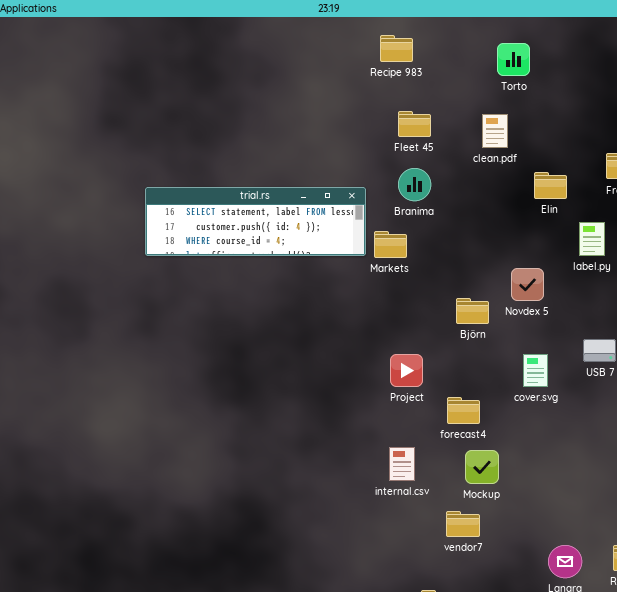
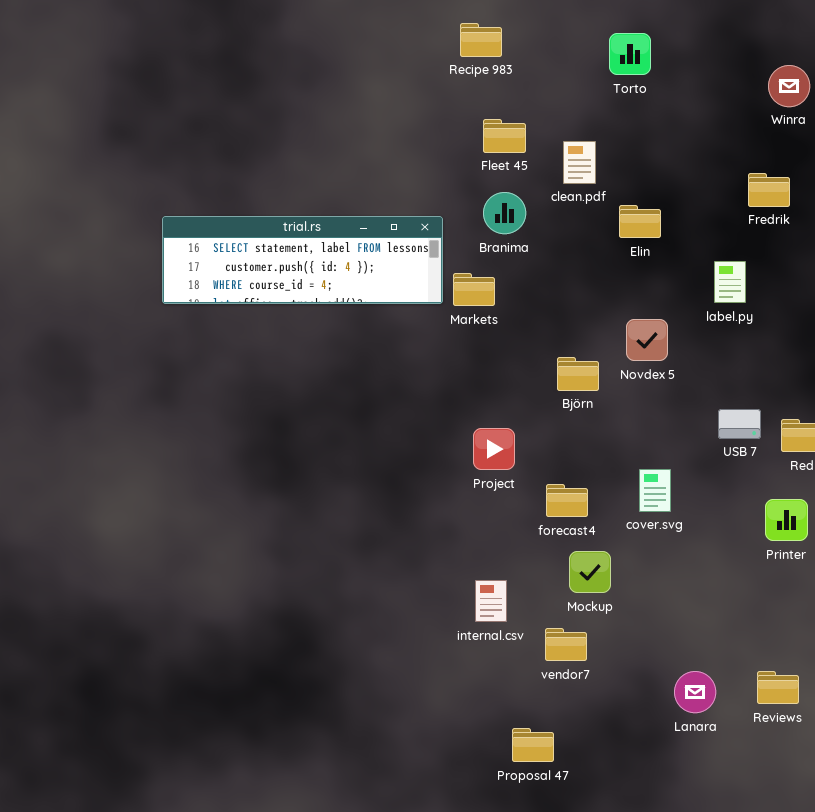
clean.pdf: [482,114,508,148] -> [563,141,596,184], moved
Elin: [534,172,567,199] -> [619,205,661,238], moved
cover.svg: [523,354,548,387] -> [639,469,671,512], moved
internal.csv: [389,447,415,481] -> [475,580,507,622], moved

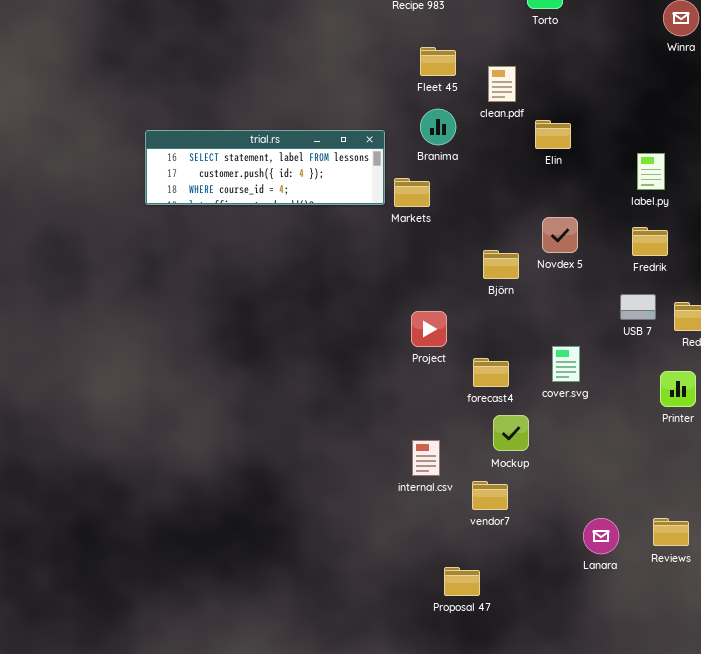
Fredrik: [748,173,790,207] -> [632,227,668,256], moved
label.py: [714,261,746,303] -> [637,153,665,190], moved

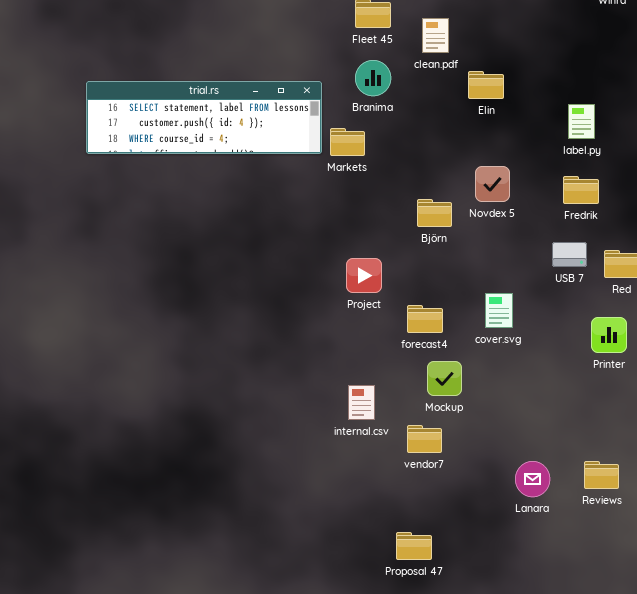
Proposal 47: [444,567,480,596] -> [396,532,432,560], moved

